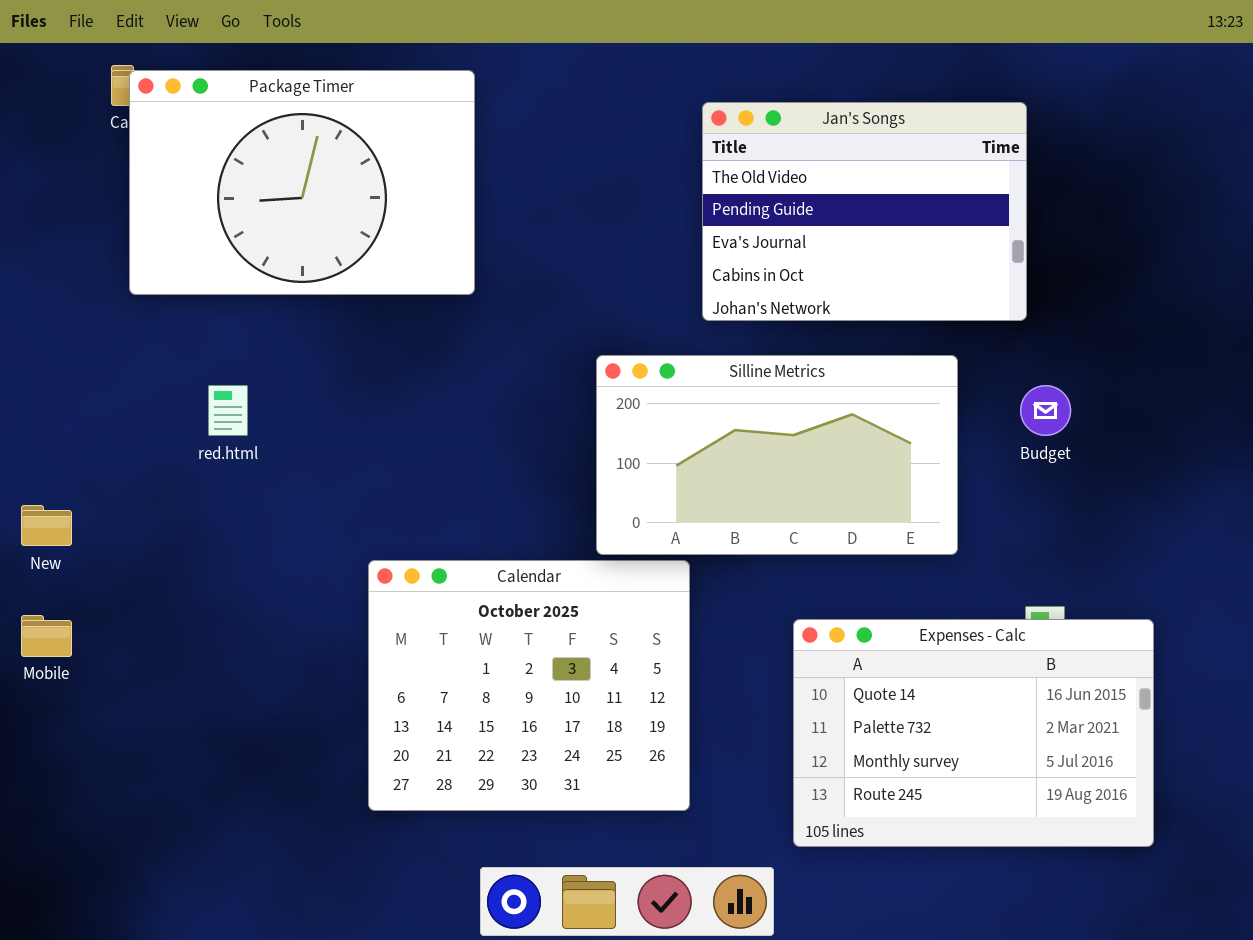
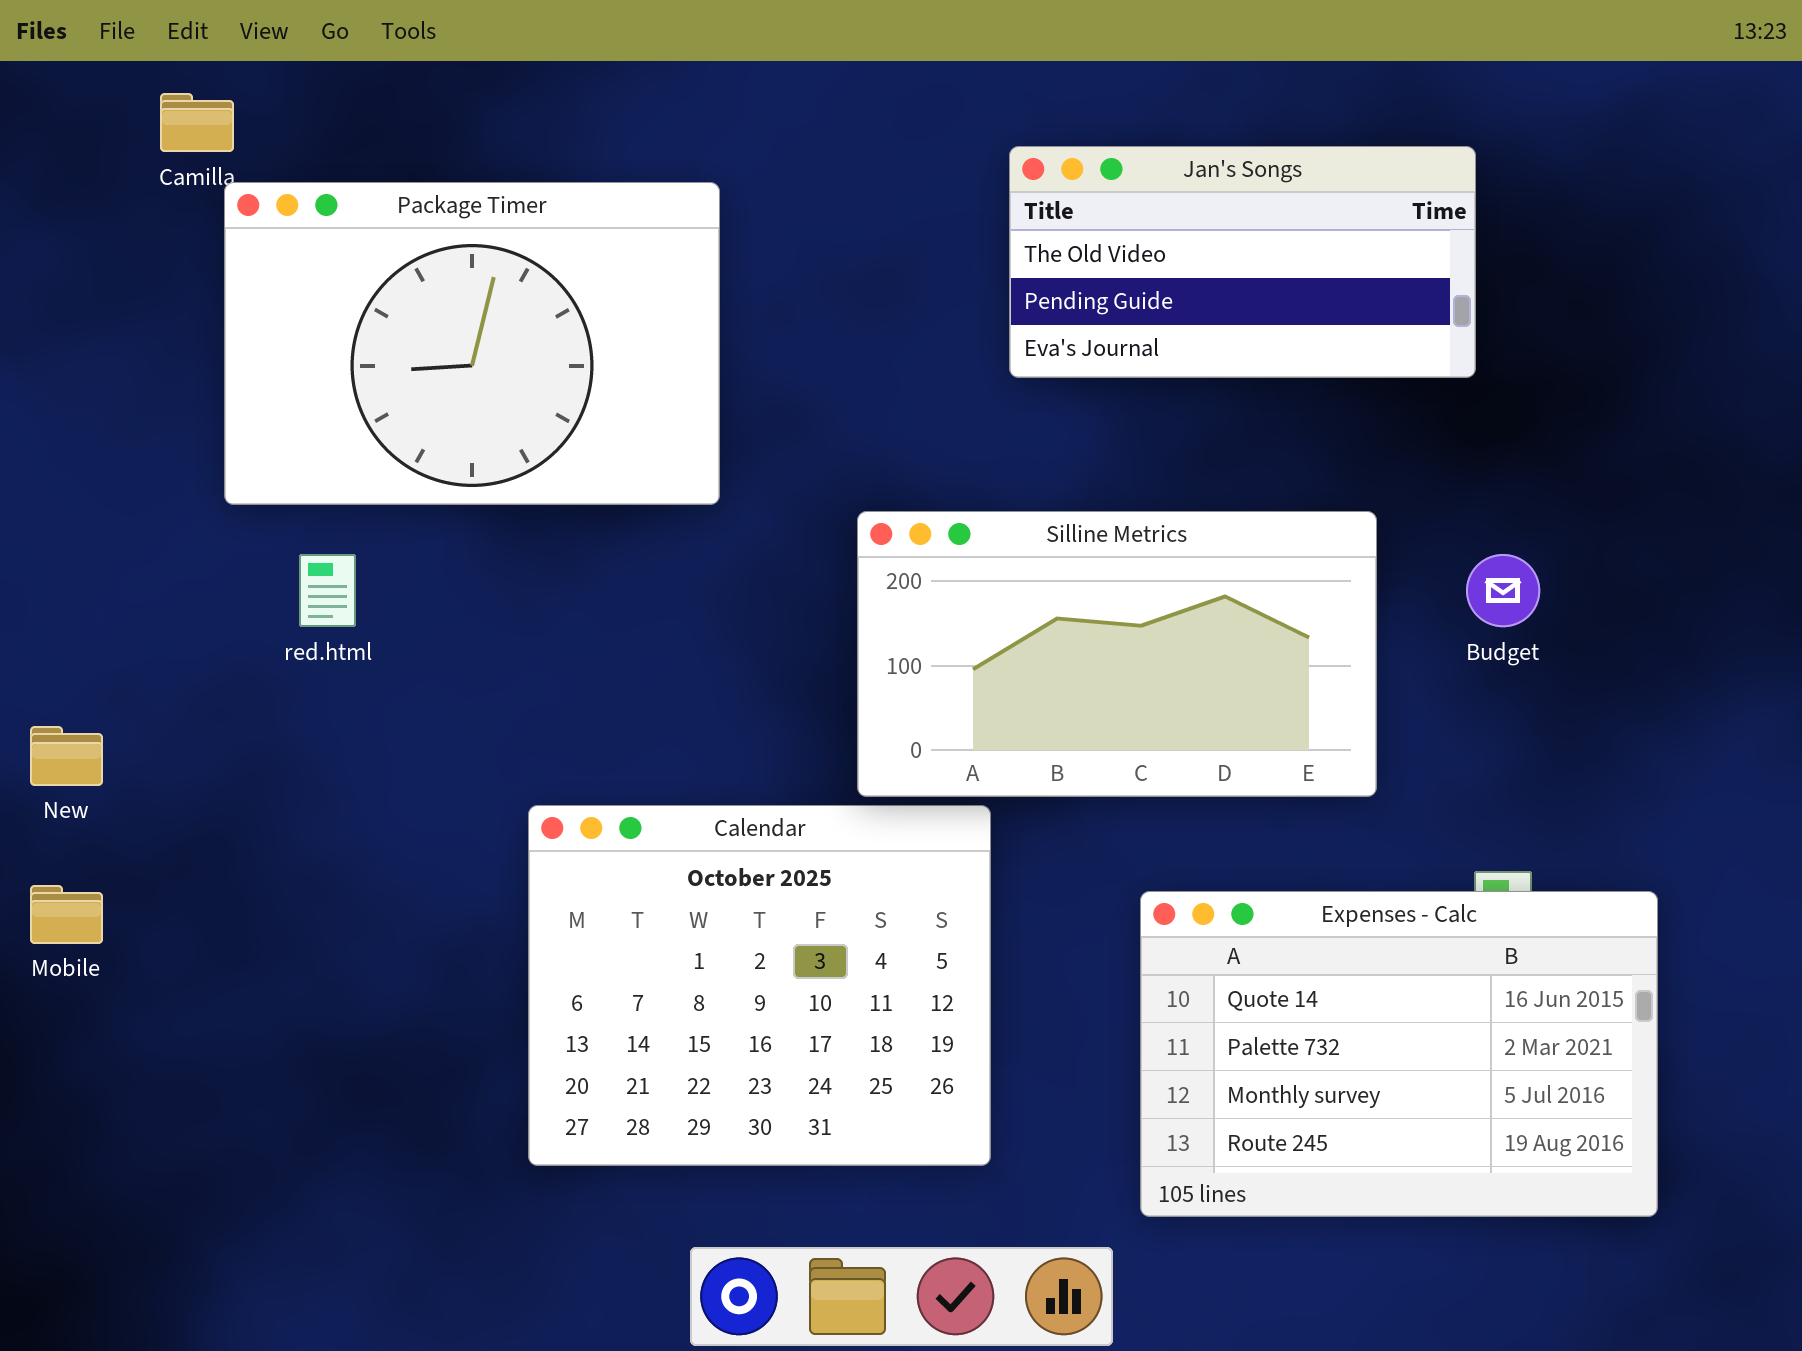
Package Timer: [129,70,475,295] -> [224,182,720,505], moved
Jan's Songs: [702,102,1027,321] -> [1009,146,1476,378], resized

